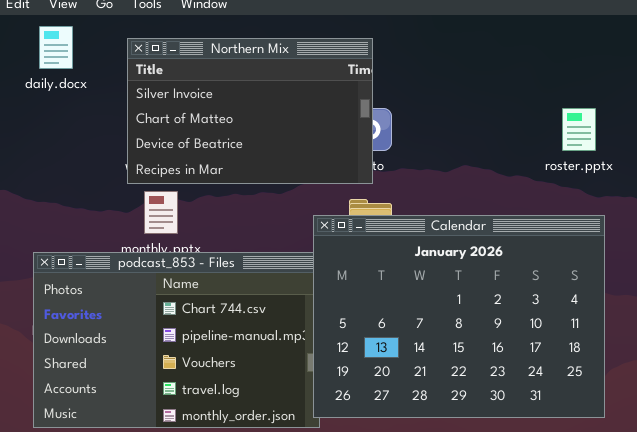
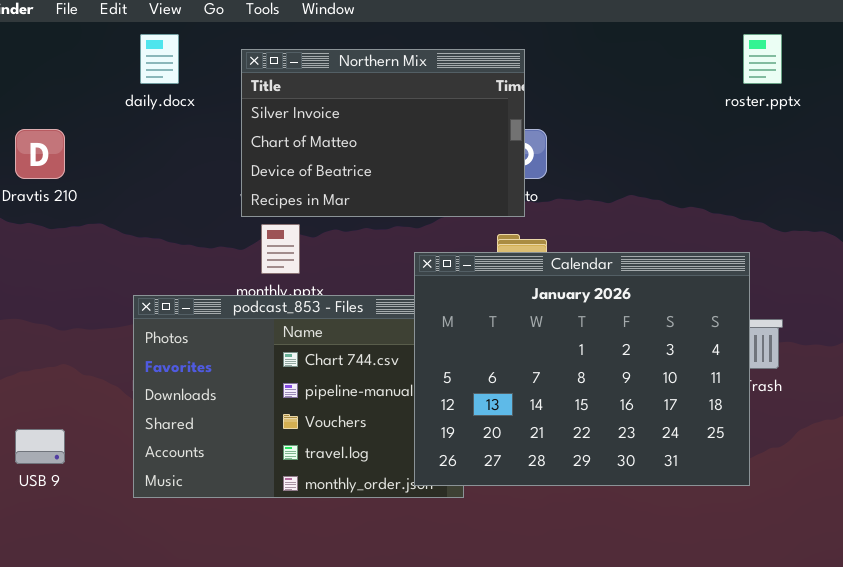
roster.pptx: [562,108,596,151] -> [743,34,782,84], moved
Calendar: [313,215,605,418] -> [414,252,750,486], moved

